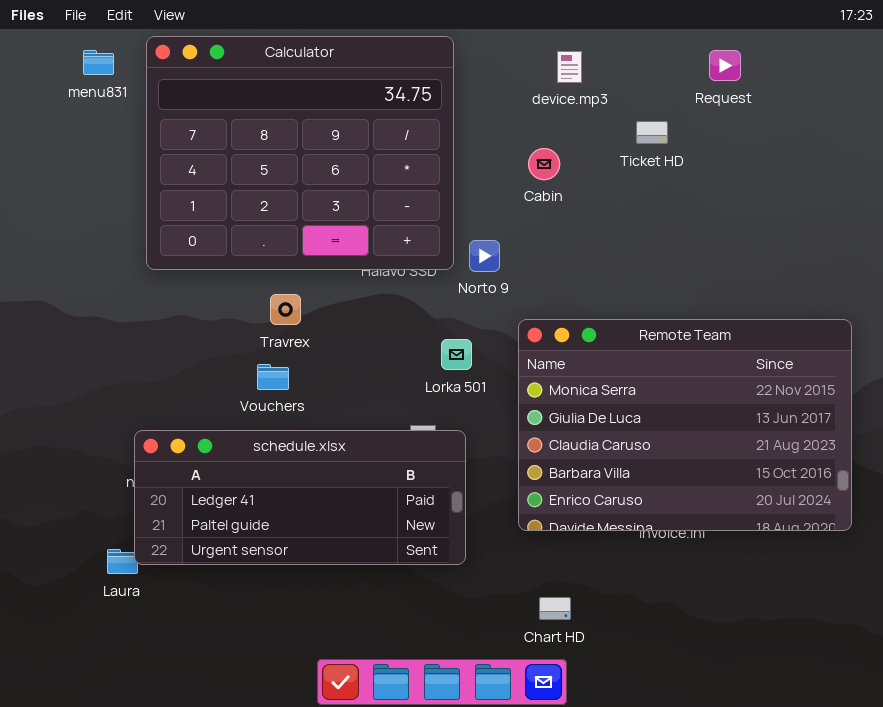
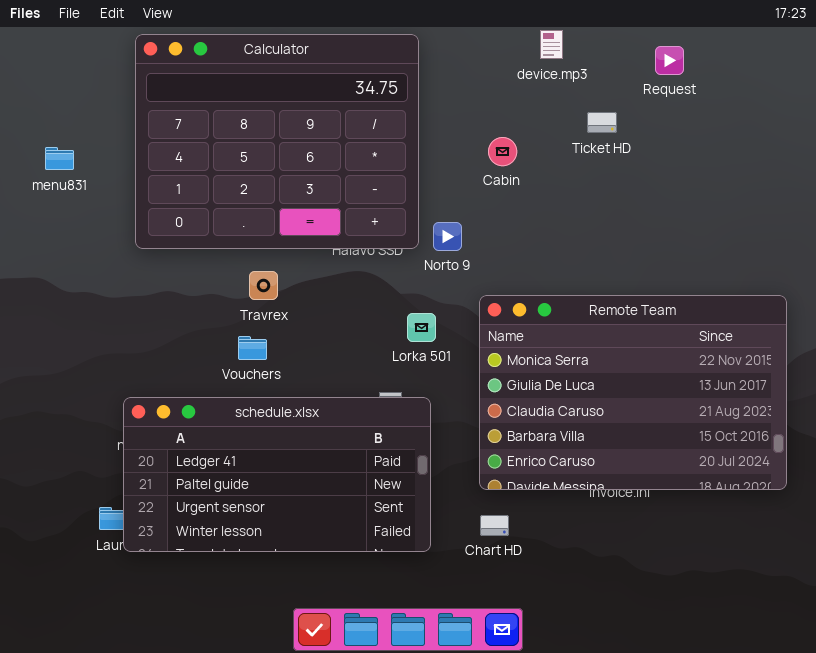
menu831: [83,50,114,75] -> [45,147,74,170], moved
device.mp3: [557,51,582,83] -> [540,30,563,59], moved
schedule.xlsx: [134,430,466,565] -> [123,397,431,552], resized
Chart HD: [539,597,571,620] -> [480,515,509,536], moved

